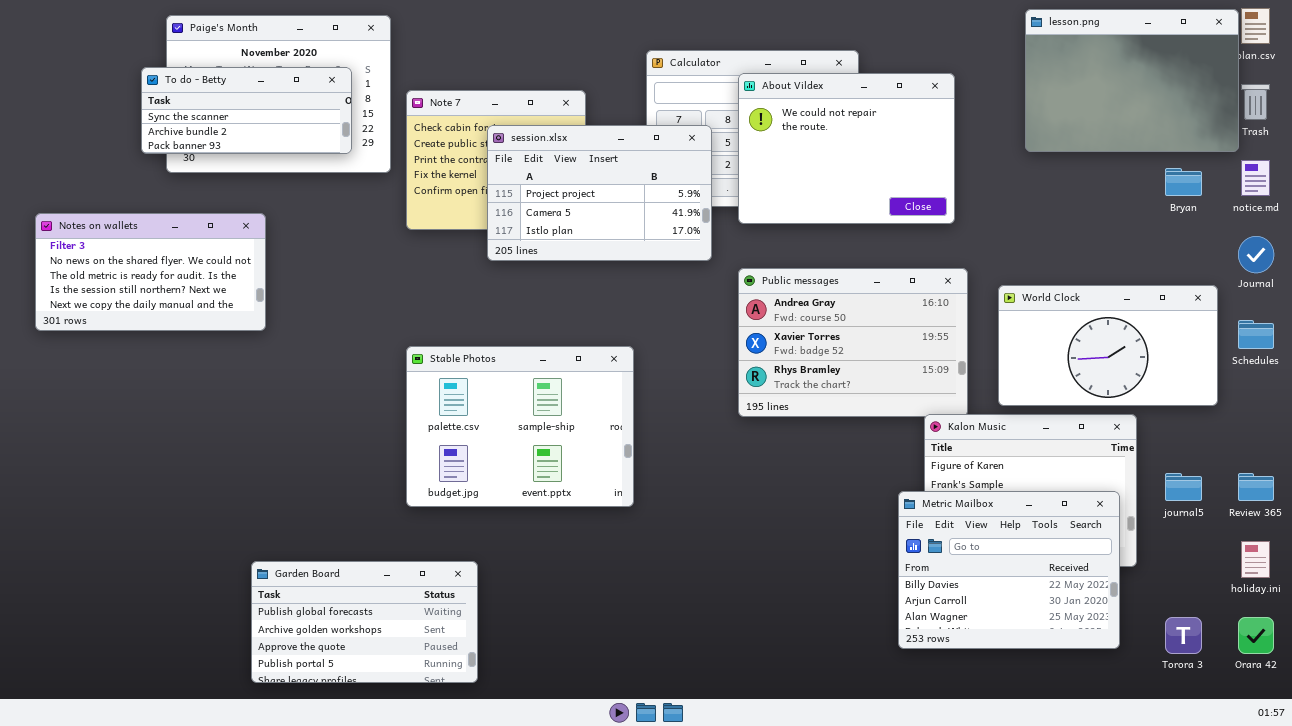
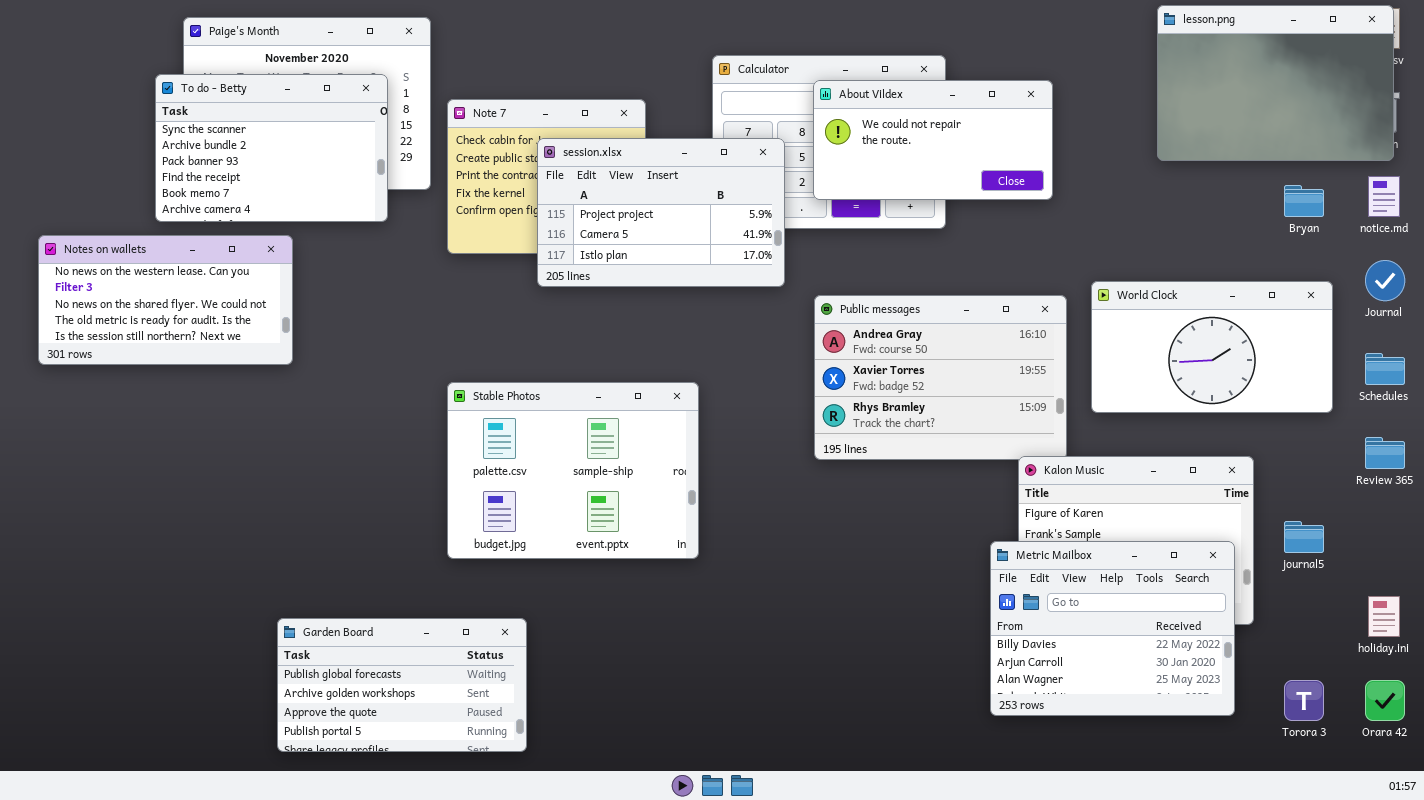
lesson.png: [1025,9,1239,152] -> [1157,5,1394,161], moved
To do - Betty: [141,67,352,154] -> [155,74,388,222], resized
About Vildex: [738,73,955,224] -> [813,80,1053,200], resized
Notes on wallets: [35,213,266,331] -> [38,235,293,365], scrolled up 1 row
World Clock: [998,285,1218,406] -> [1091,281,1333,413], moved
Review 365: [1238,473,1274,501] -> [1365,437,1405,469], moved

